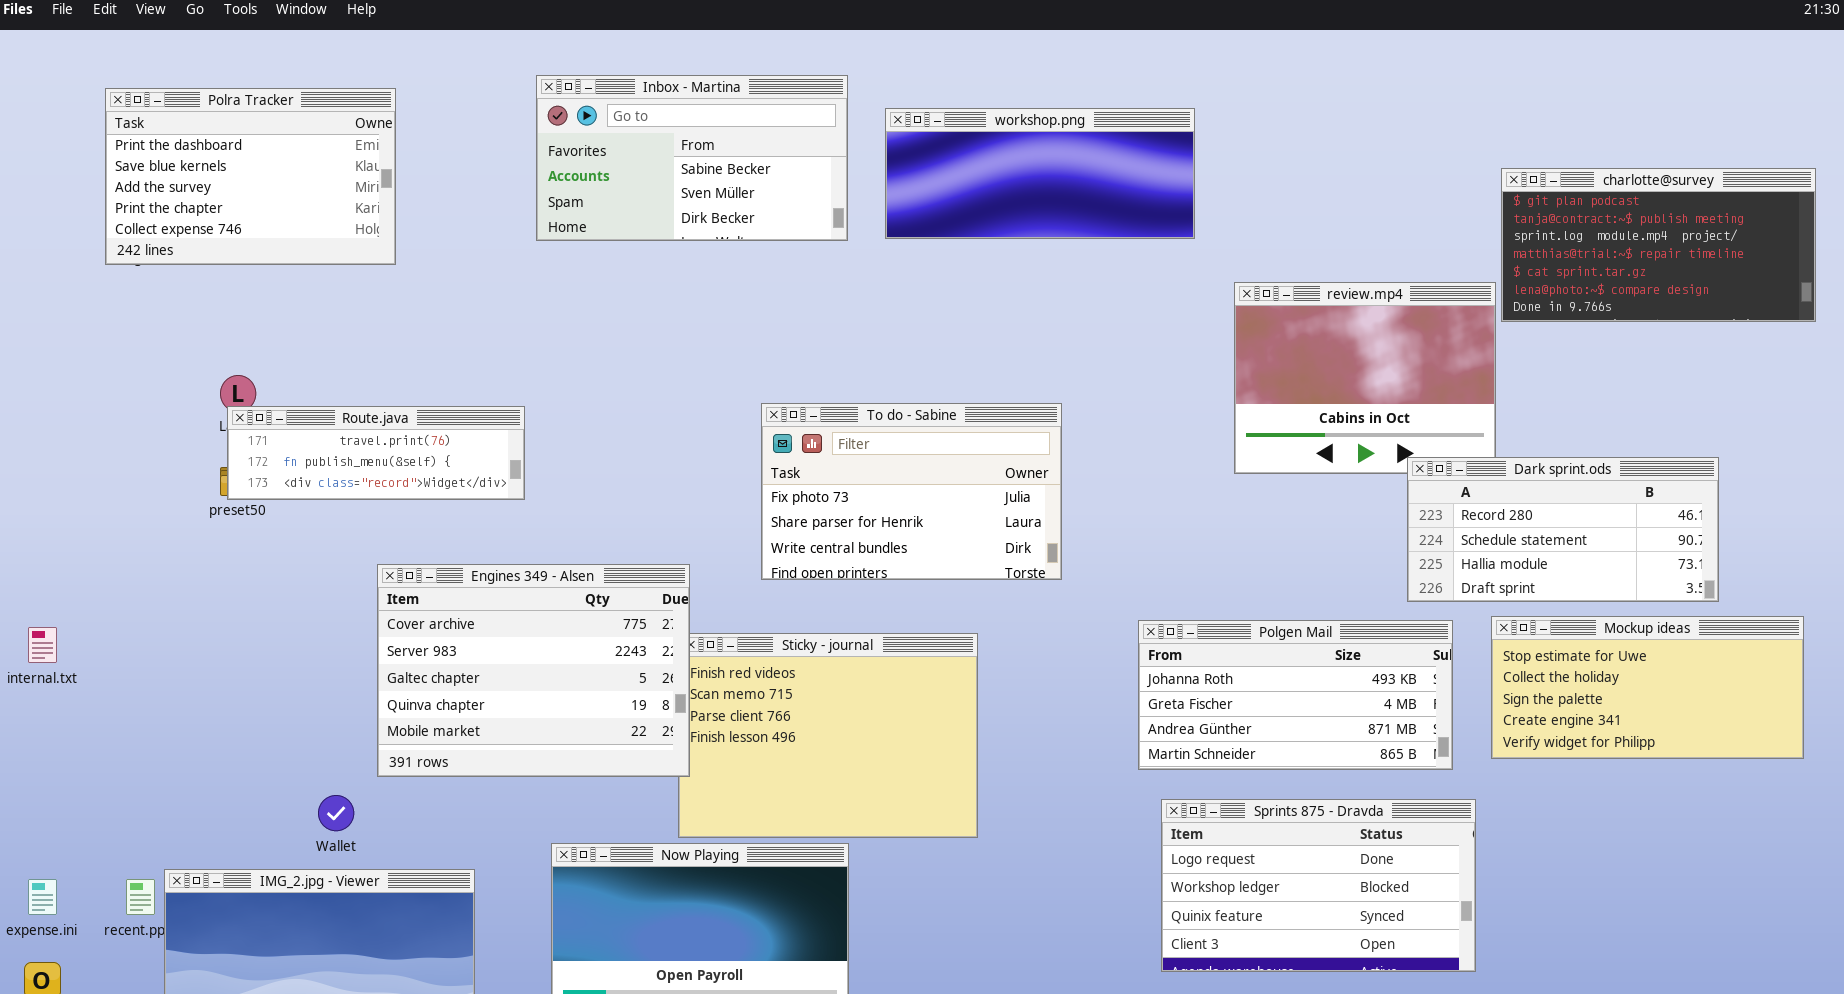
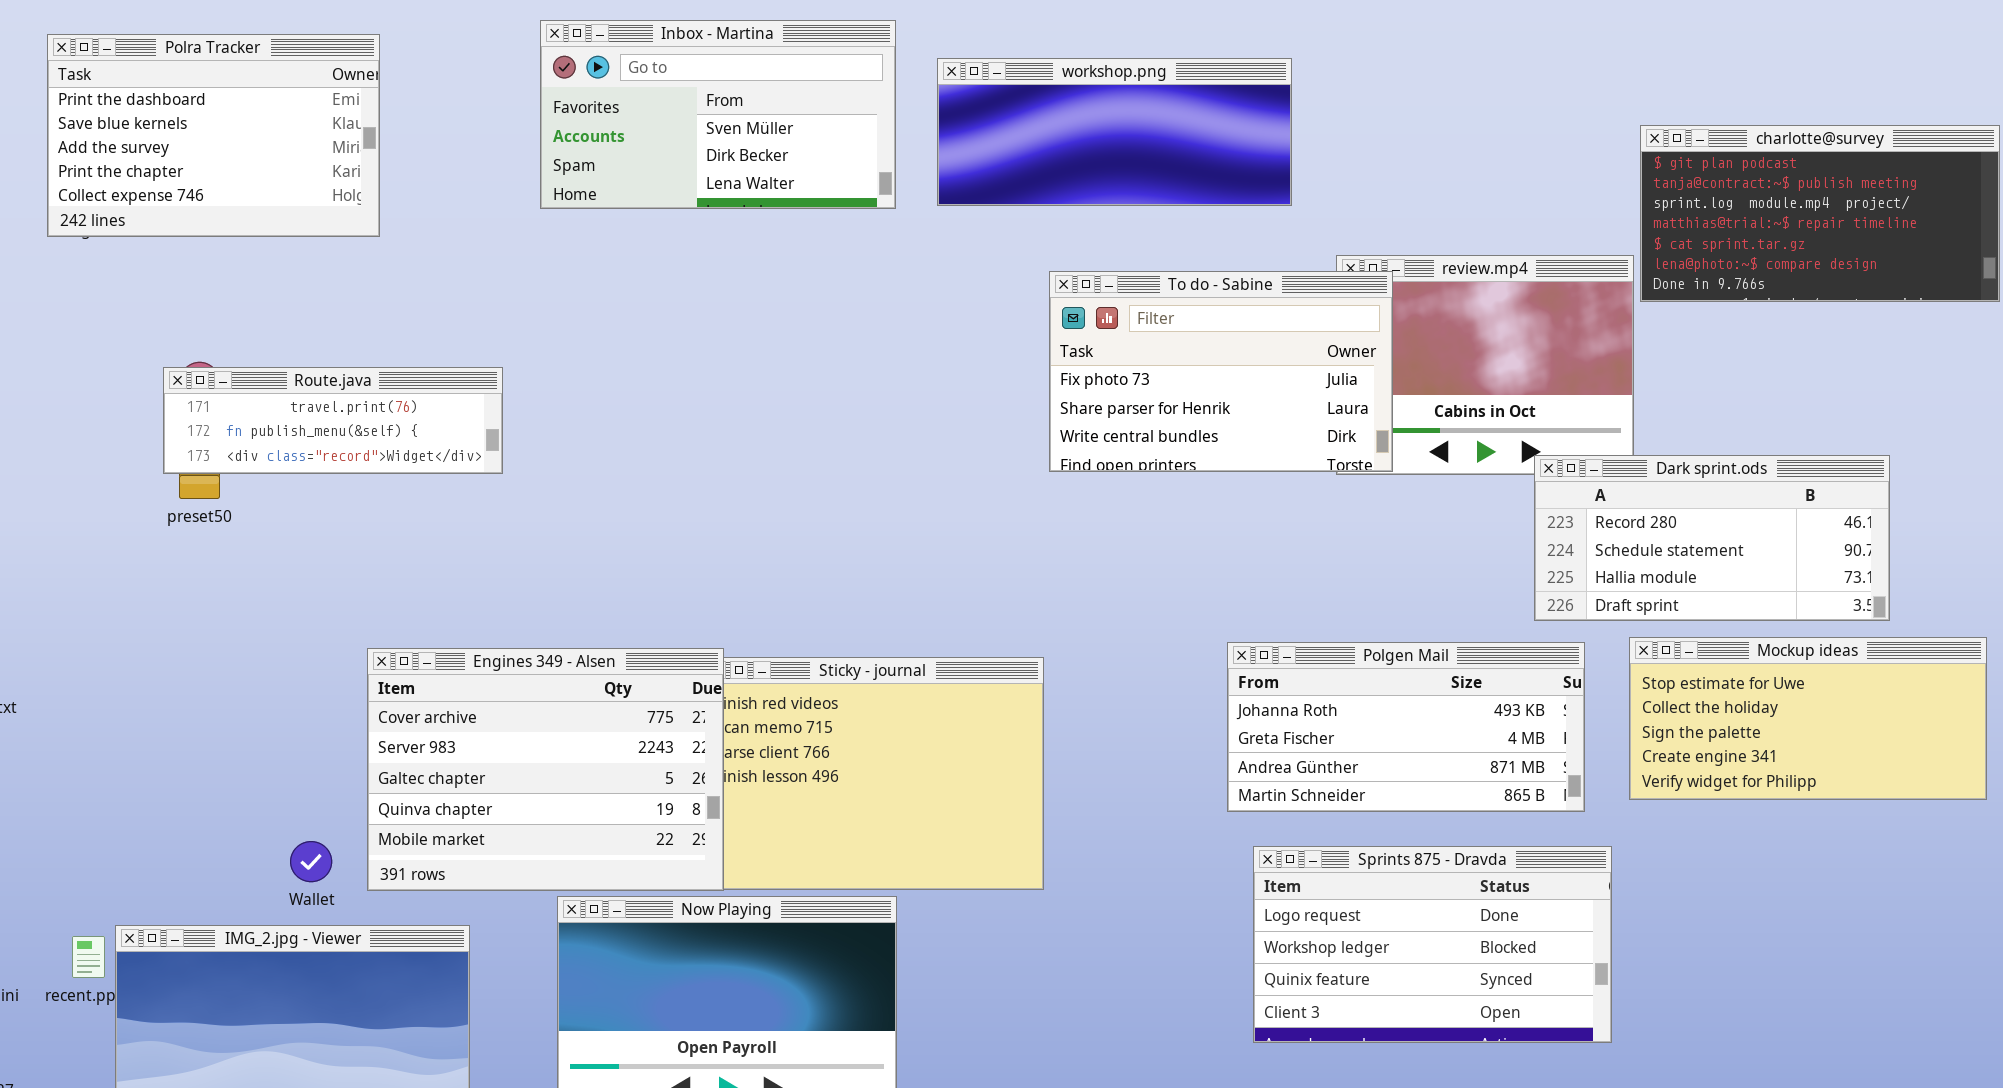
Inbox - Martina: [536,75,848,241] -> [540,20,896,209], scrolled down 1 row
To do - Sabine: [761,403,1062,580] -> [1049,271,1393,472], moved
Route.java: [227,406,525,500] -> [163,367,503,474], moved
Engines 349 - Alsen: [377,564,690,777] -> [367,648,724,891], moved

